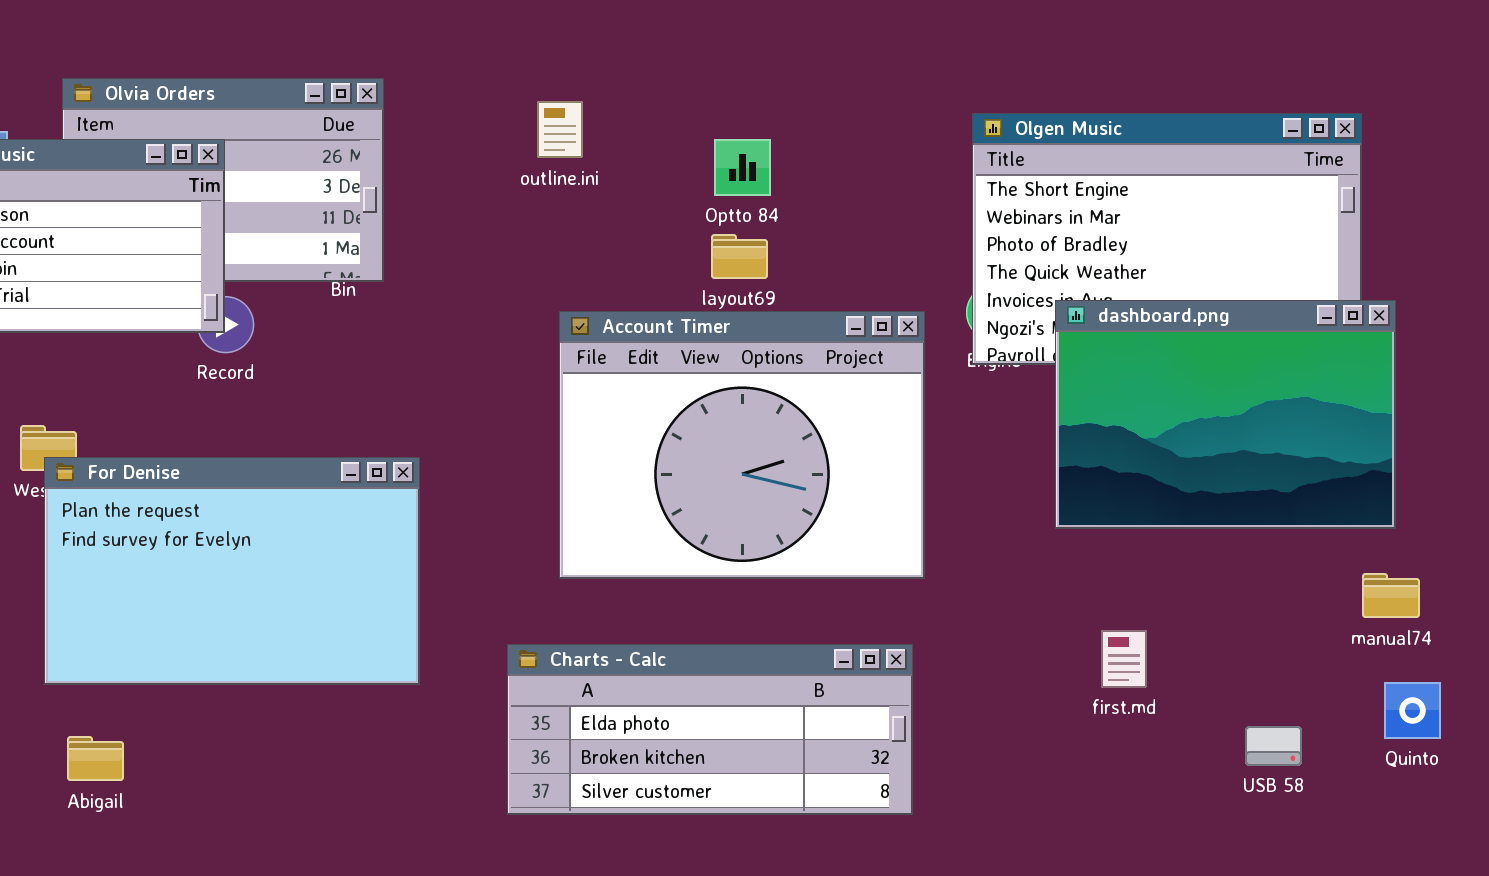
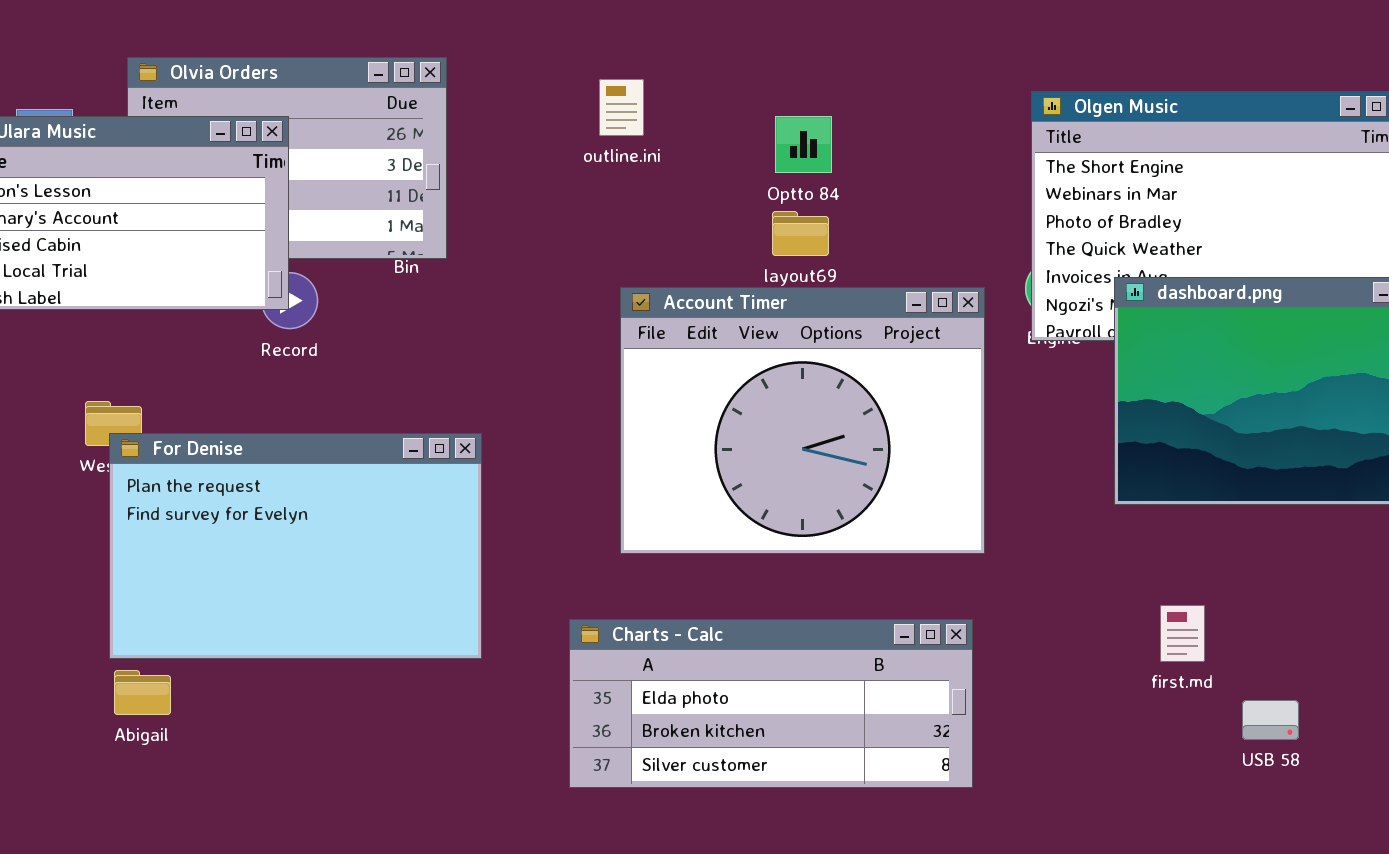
USB 58: [1245,726,1302,766] -> [1242,700,1299,740], moved
Abigail: [67,736,124,781] -> [114,670,171,715], moved

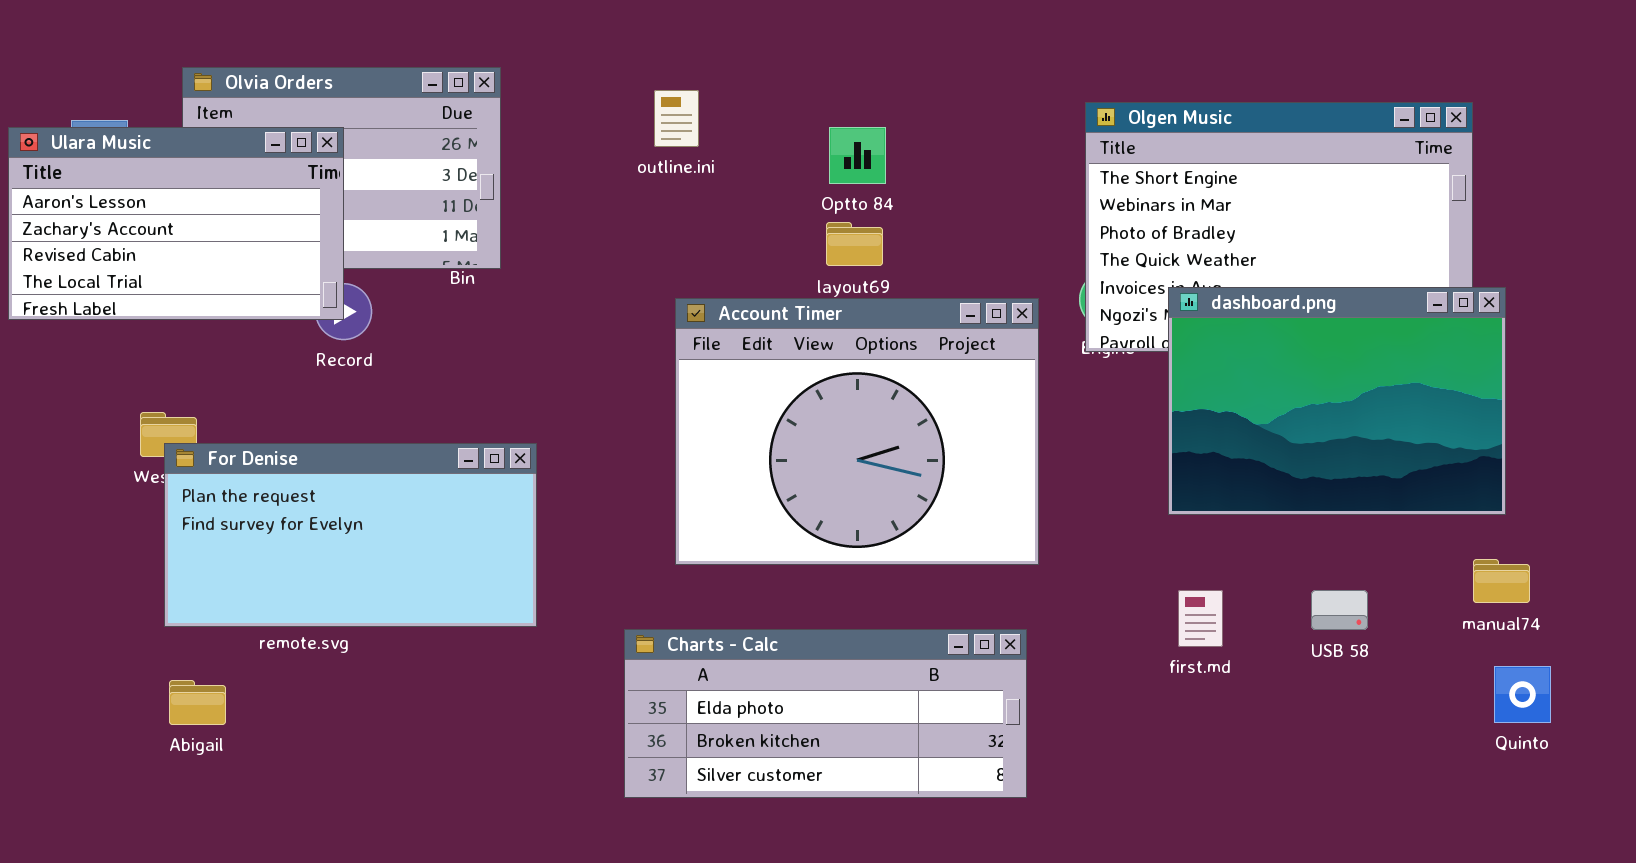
For Denise: [109,433,482,659] -> [164,443,537,627], resized
first.md: [1160,605,1205,662] -> [1178,590,1223,647], moved
USB 58: [1242,700,1299,740] -> [1311,590,1368,630], moved

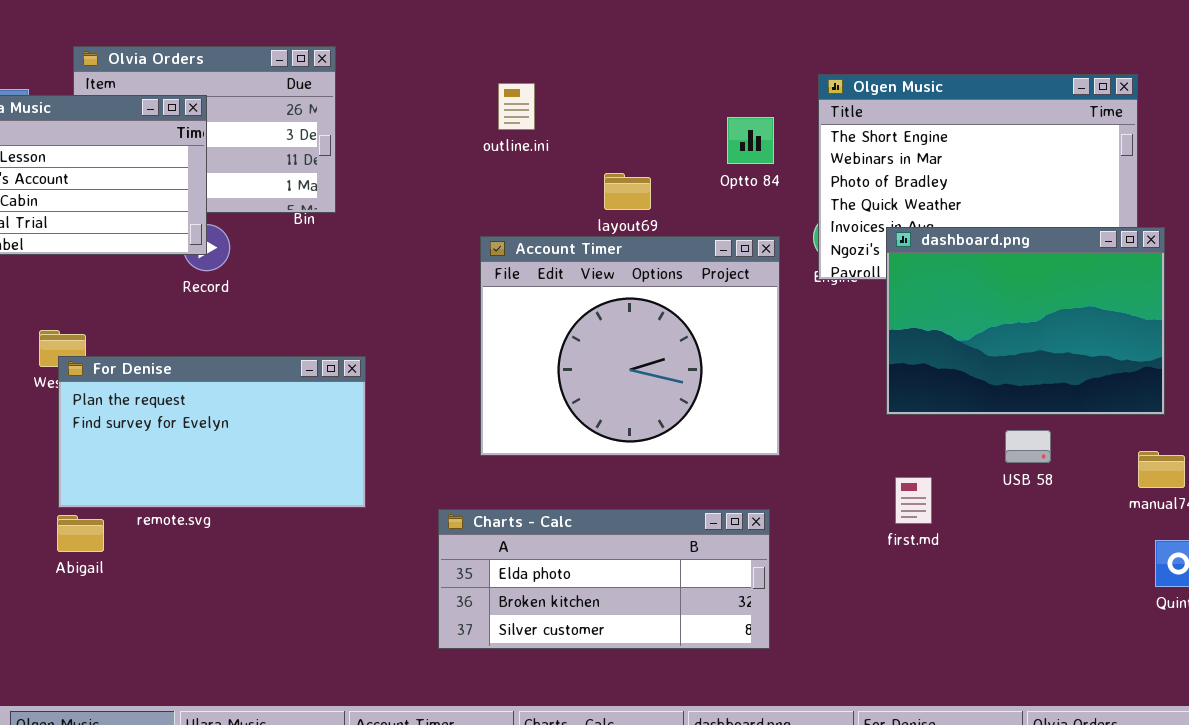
outline.ini: [654,90,699,147] -> [498,83,535,130], moved
Optto 84: [829,127,886,184] -> [727,117,774,164], moved
USB 58: [1311,590,1368,630] -> [1005,430,1051,463], moved
Abigail: [169,680,226,725] -> [57,515,104,552], moved

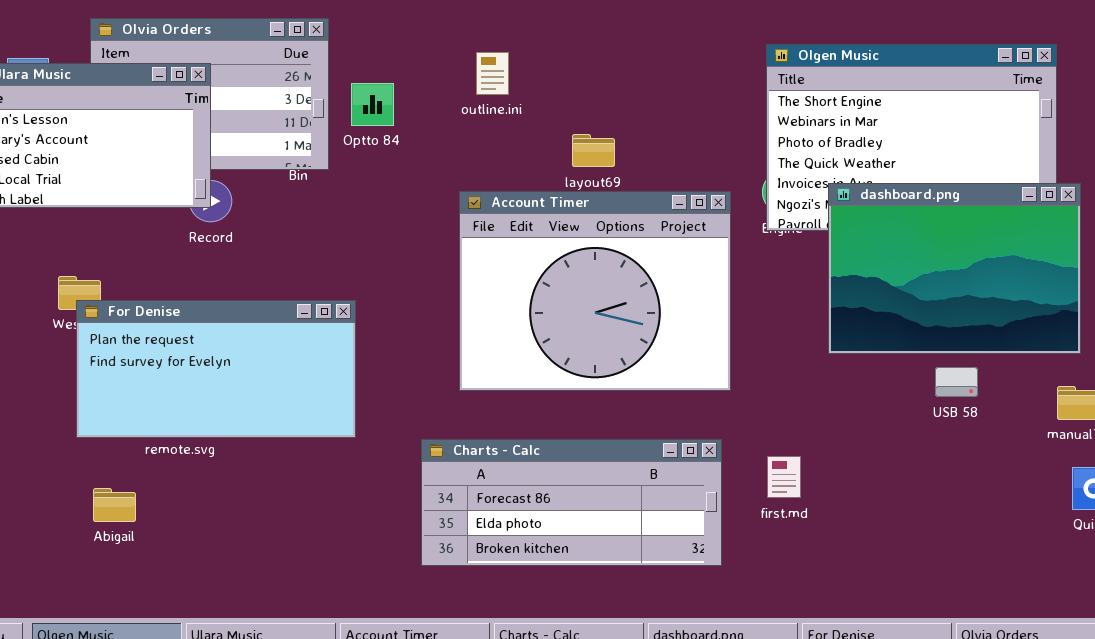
Optto 84: [727,117,774,164] -> [351,83,394,126], moved
first.md: [895,477,932,524] -> [767,456,801,498], moved
Charts - Calc: [438,509,770,649] -> [421,439,722,566], scrolled up 1 row
Abigail: [57,515,104,552] -> [93,488,136,522], moved

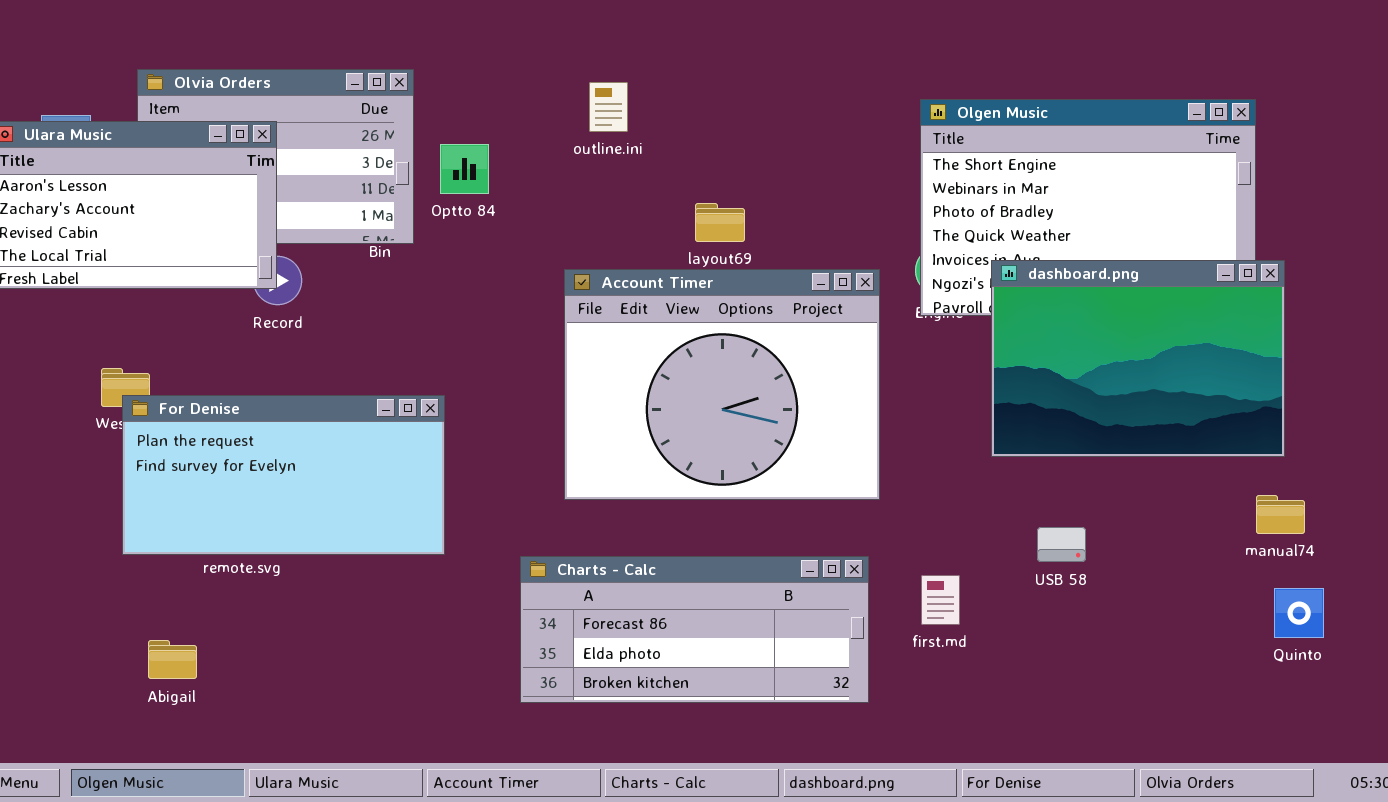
outline.ini: [476,52,509,95] -> [589,82,628,132], moved
USB 58: [935,367,978,397] -> [1037,527,1086,562], moved
Abigail: [93,488,136,522] -> [148,640,197,679], moved

